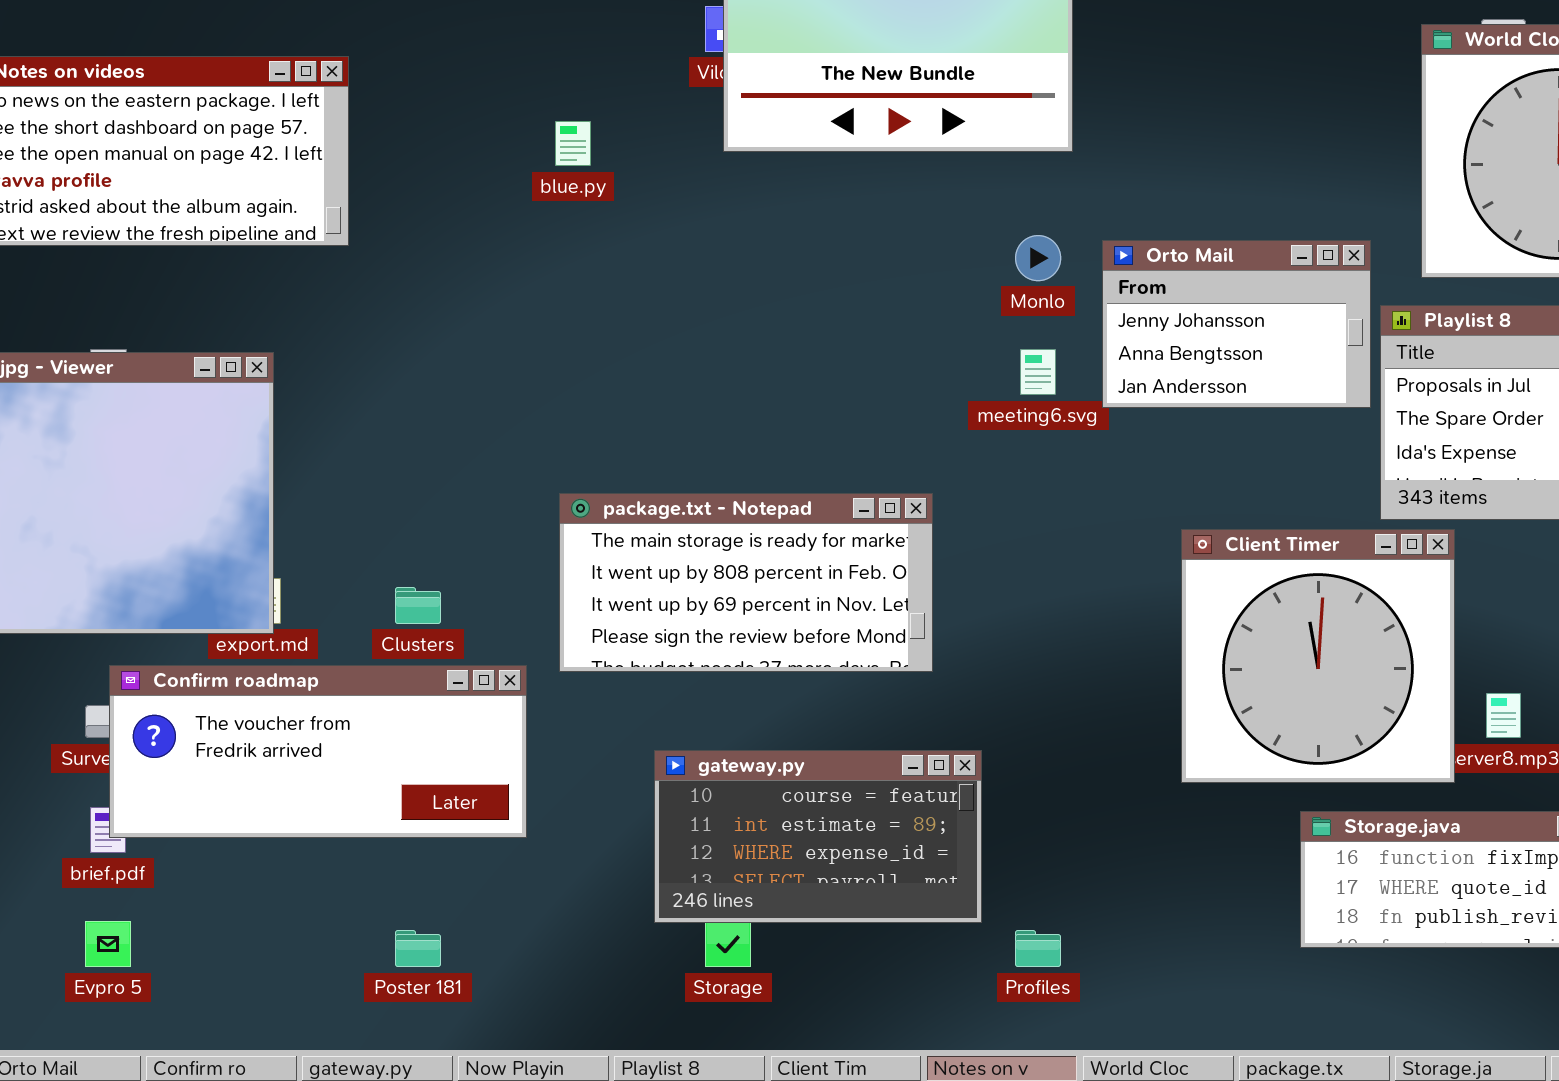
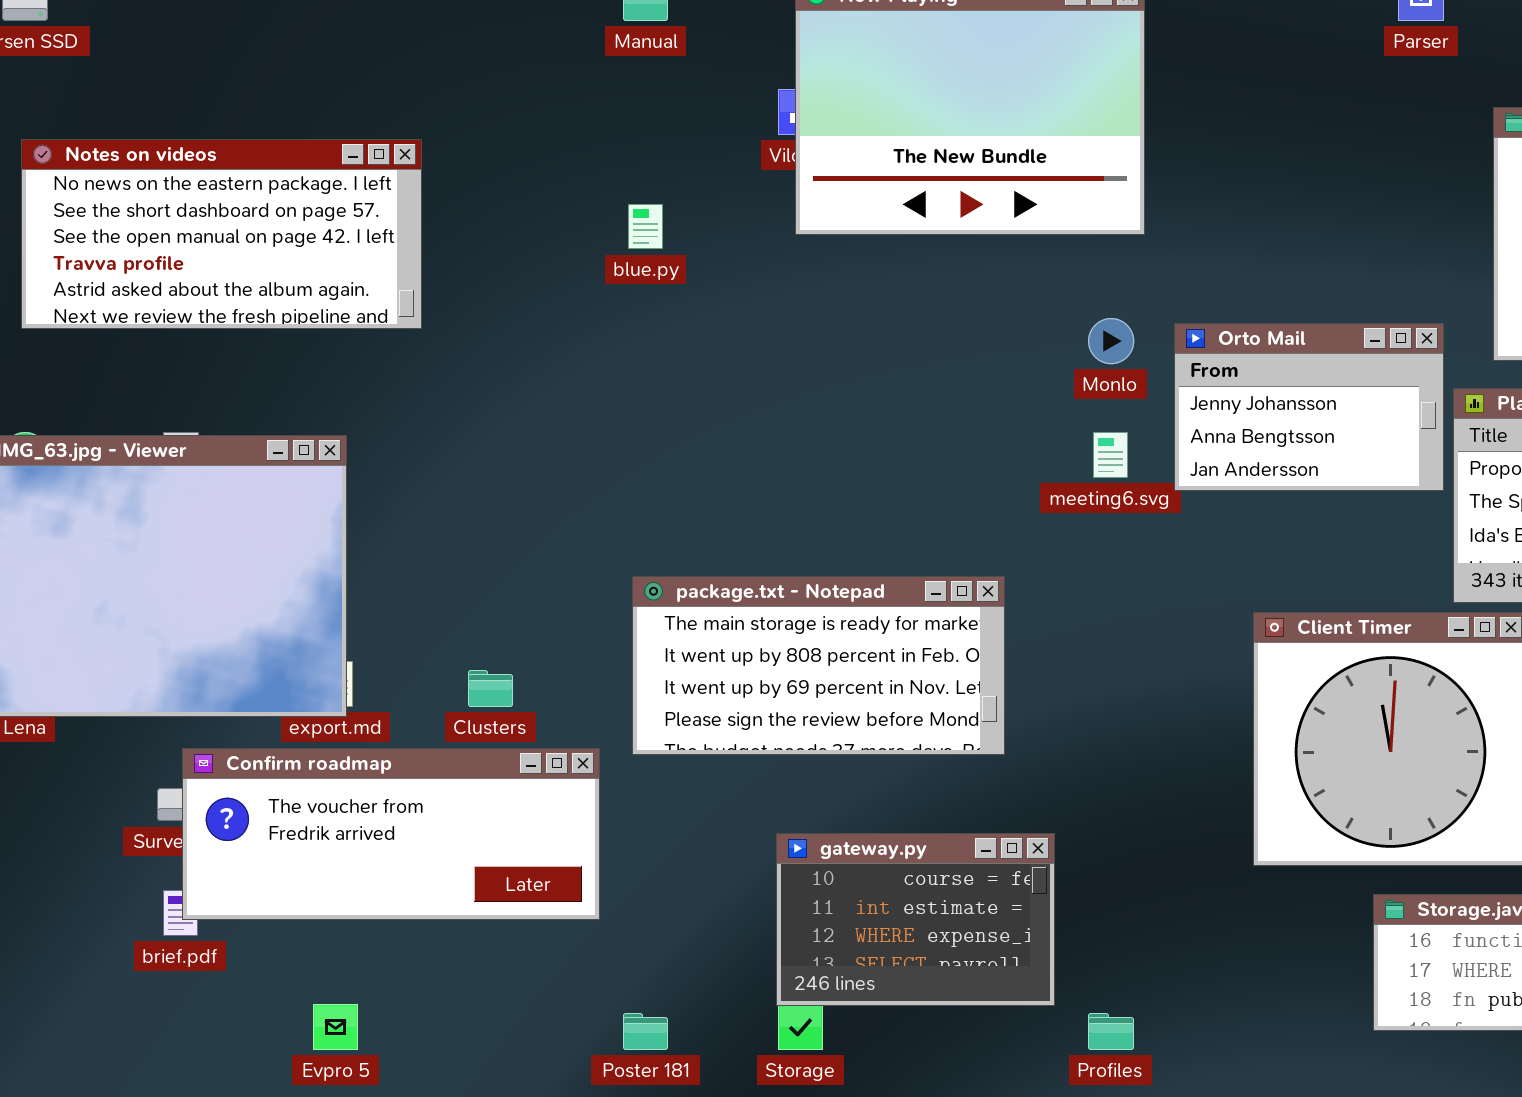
gateway.py: [654,750,982,923] -> [776,833,1055,1006], resized
Evpro 5: [85,921,131,967] -> [313,1004,358,1050], moved
Poster 181: [395,930,441,967] -> [623,1013,668,1050], moved

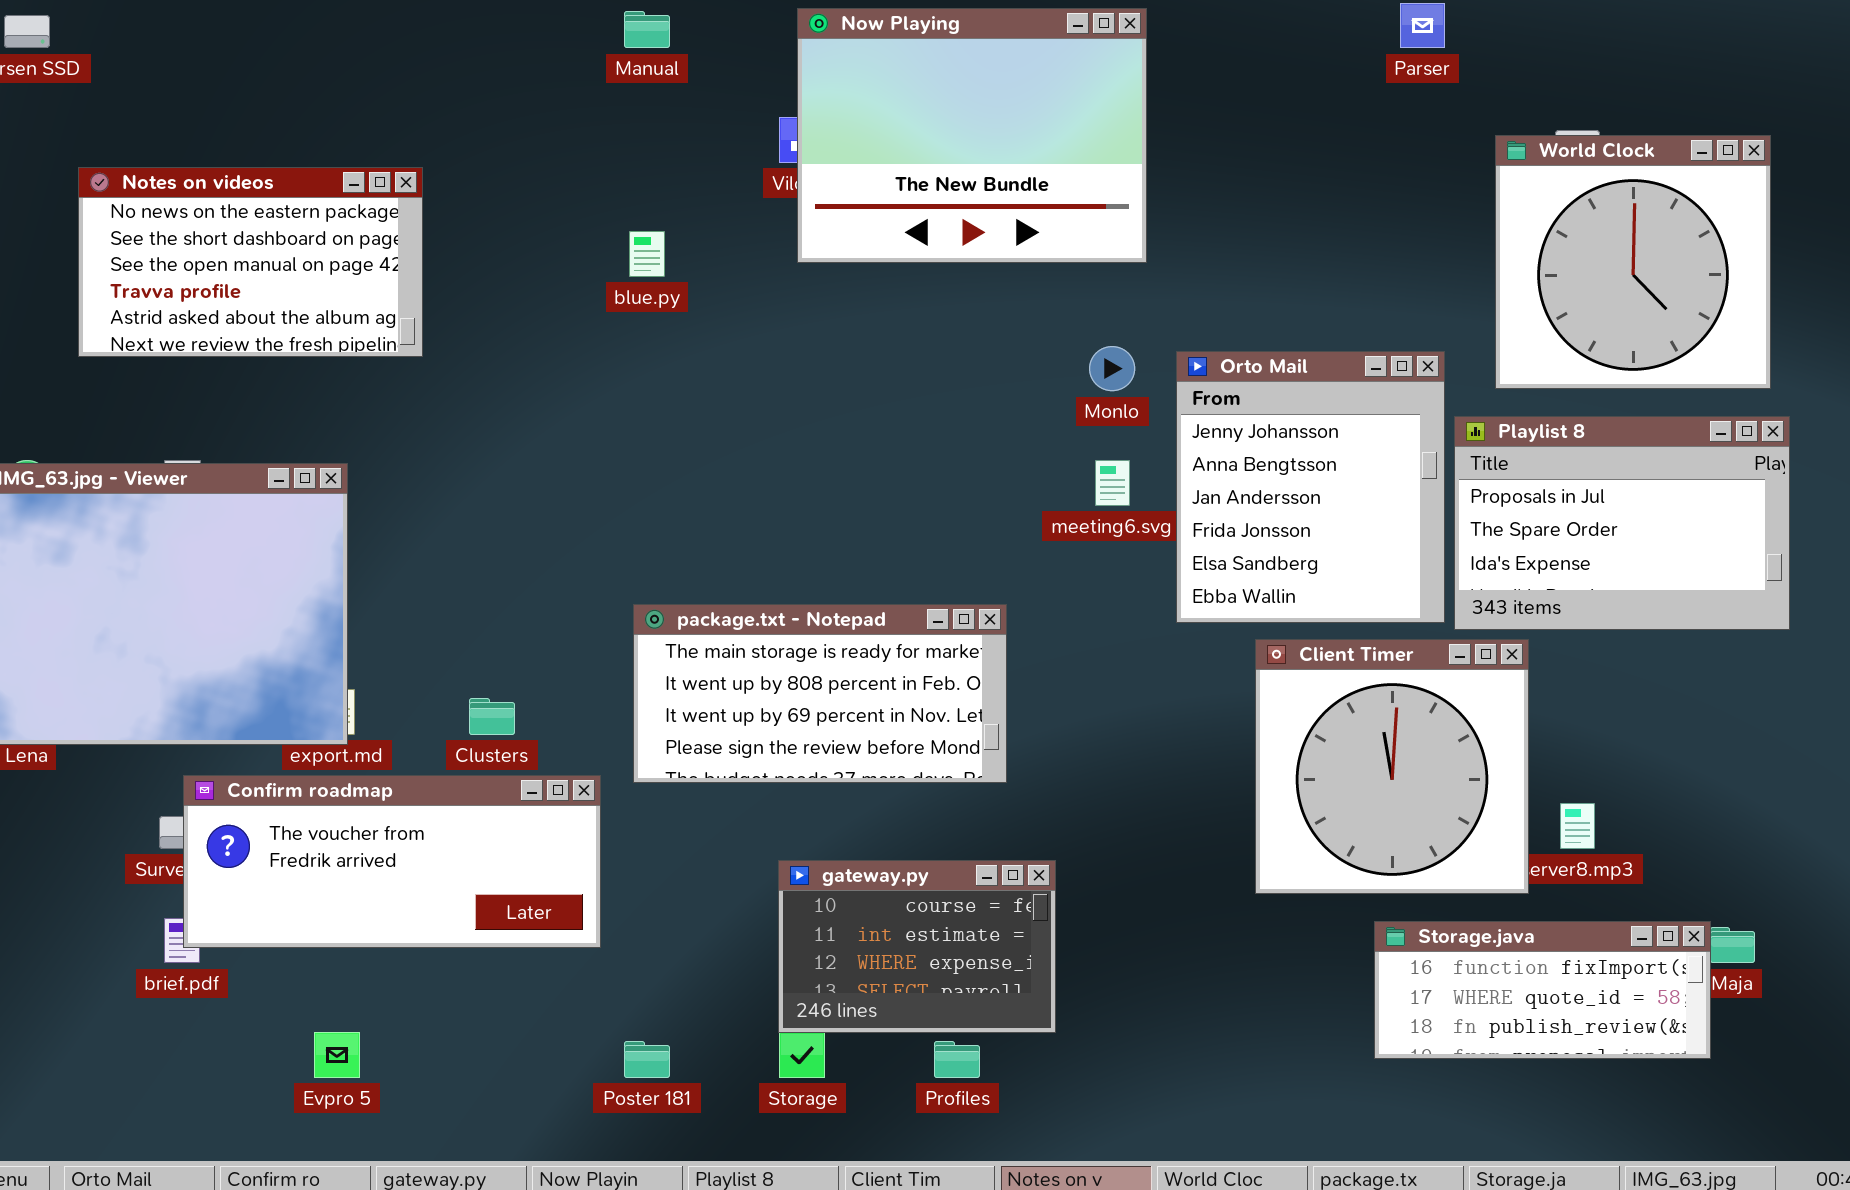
Notes on videos: [21,139,422,329] -> [78,167,423,357], resized
Orto Mail: [1174,323,1444,491] -> [1176,351,1445,623], resized
Profiles: [1088,1013,1134,1050] -> [934,1041,980,1078], moved

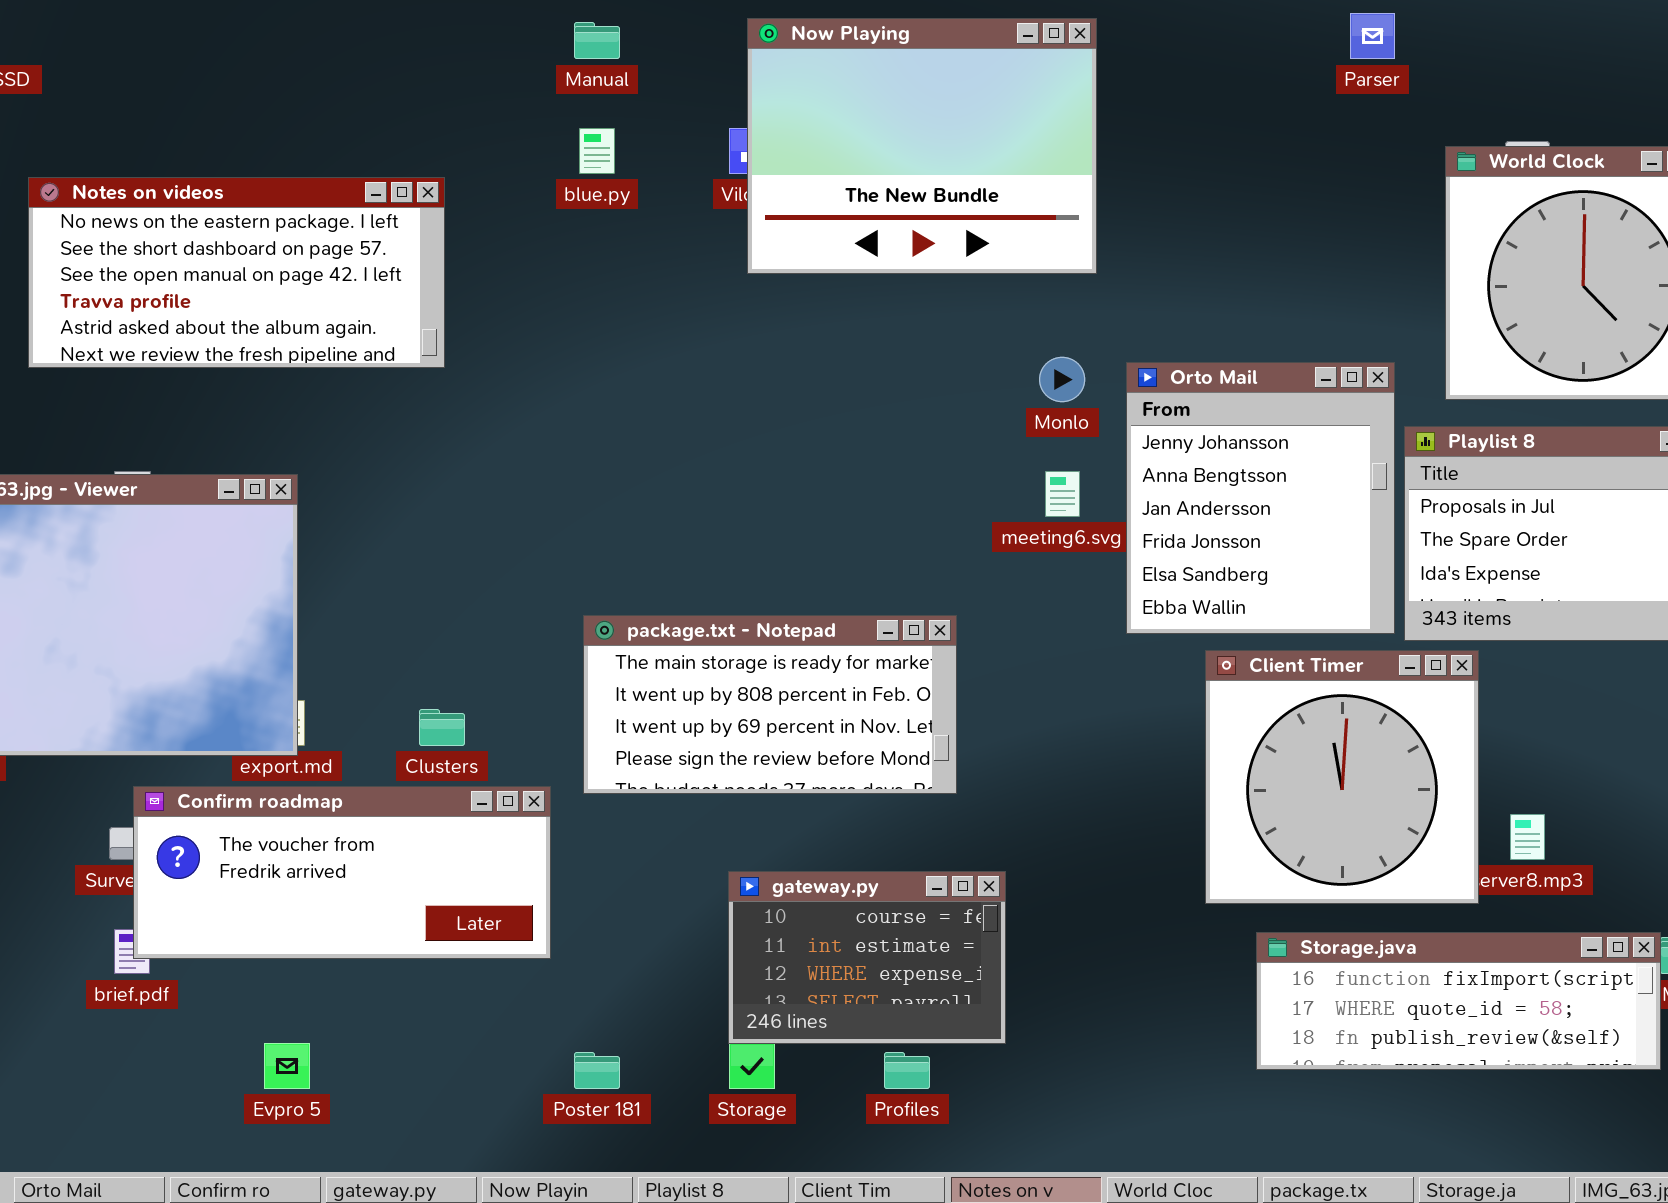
Notes on videos: [78,167,423,357] -> [28,177,445,368], resized
blue.py: [629,231,665,277] -> [579,128,615,174], moved
Storage.java: [1374,921,1711,1059] -> [1256,932,1661,1070], resized

